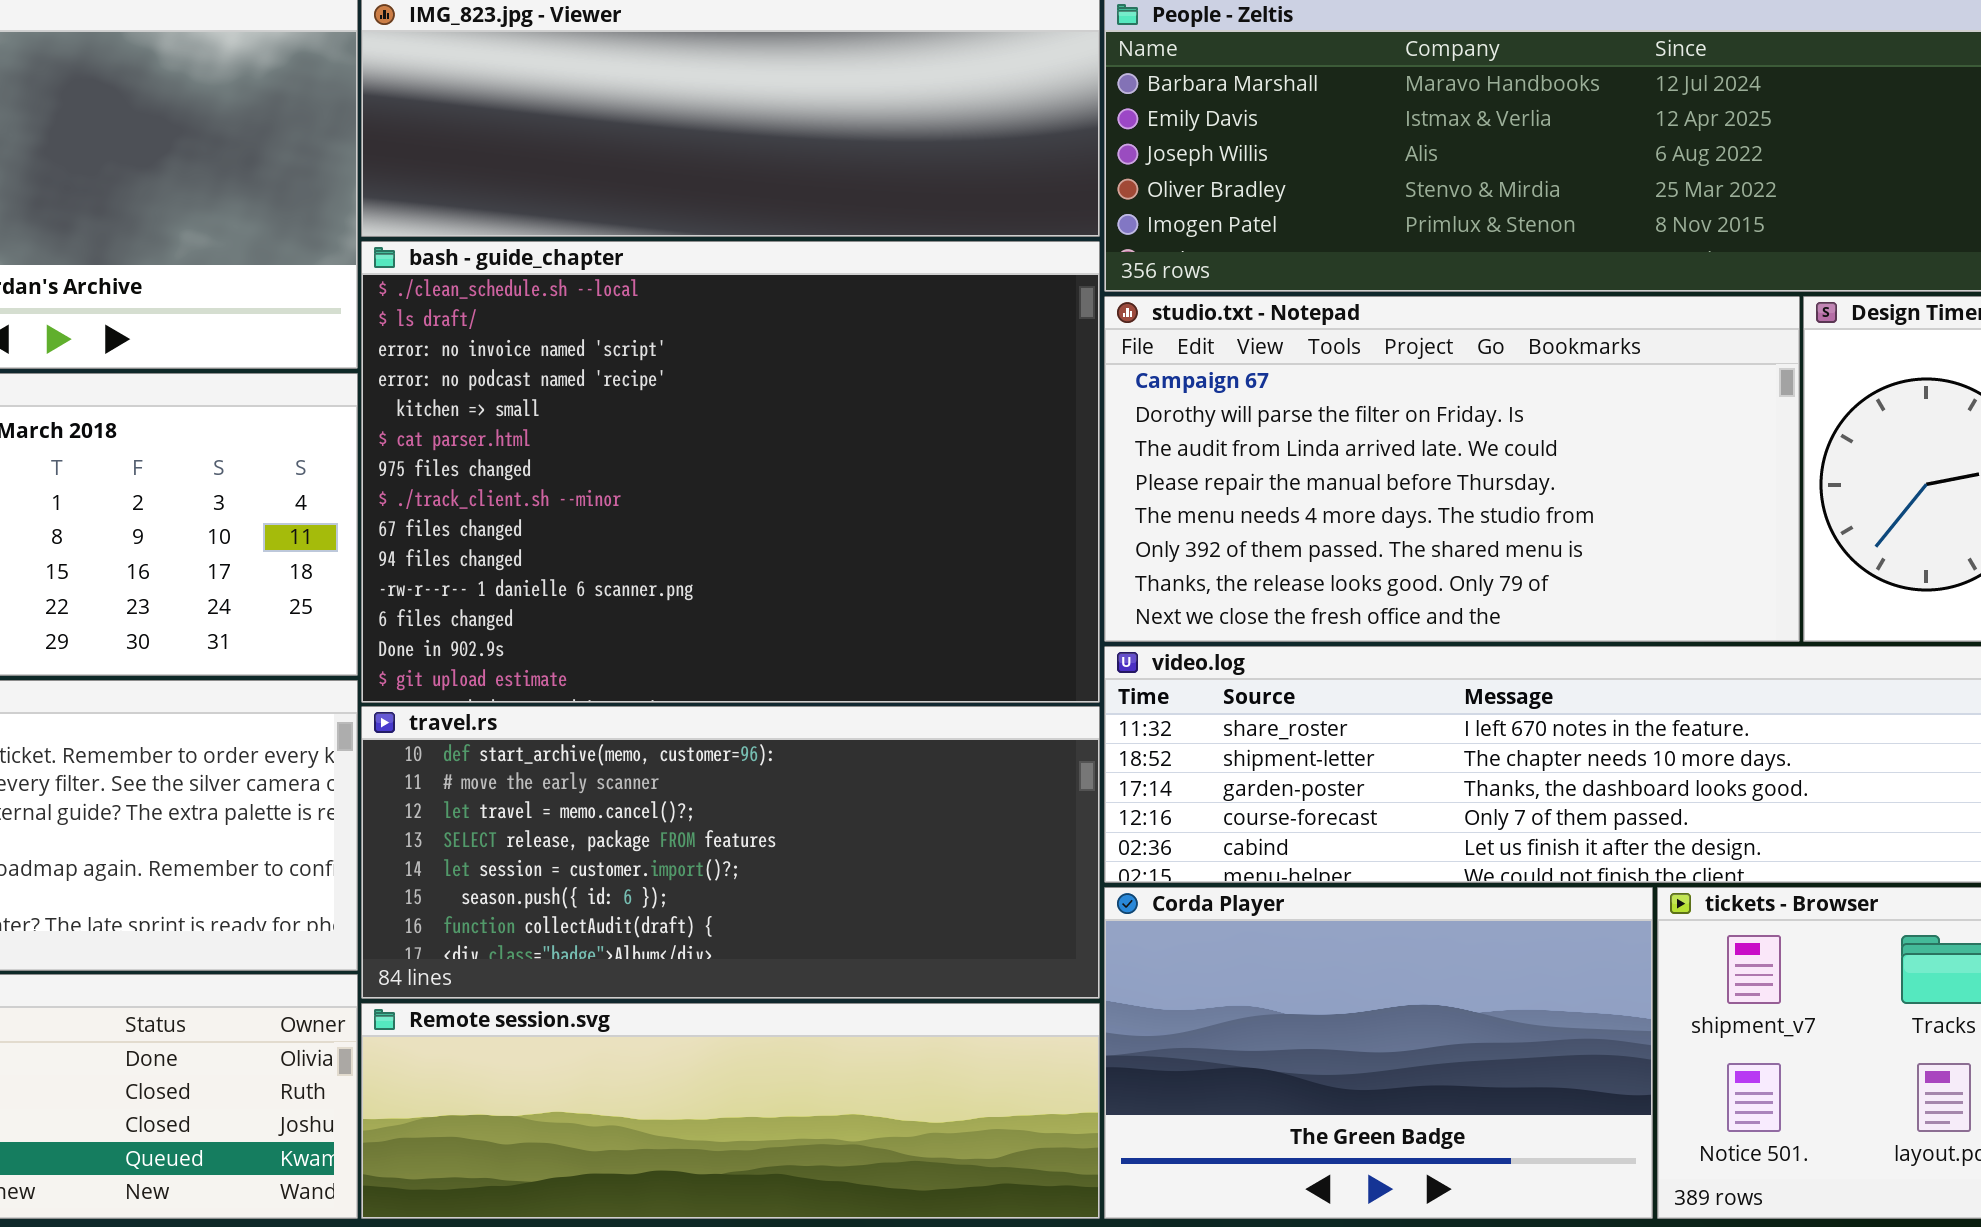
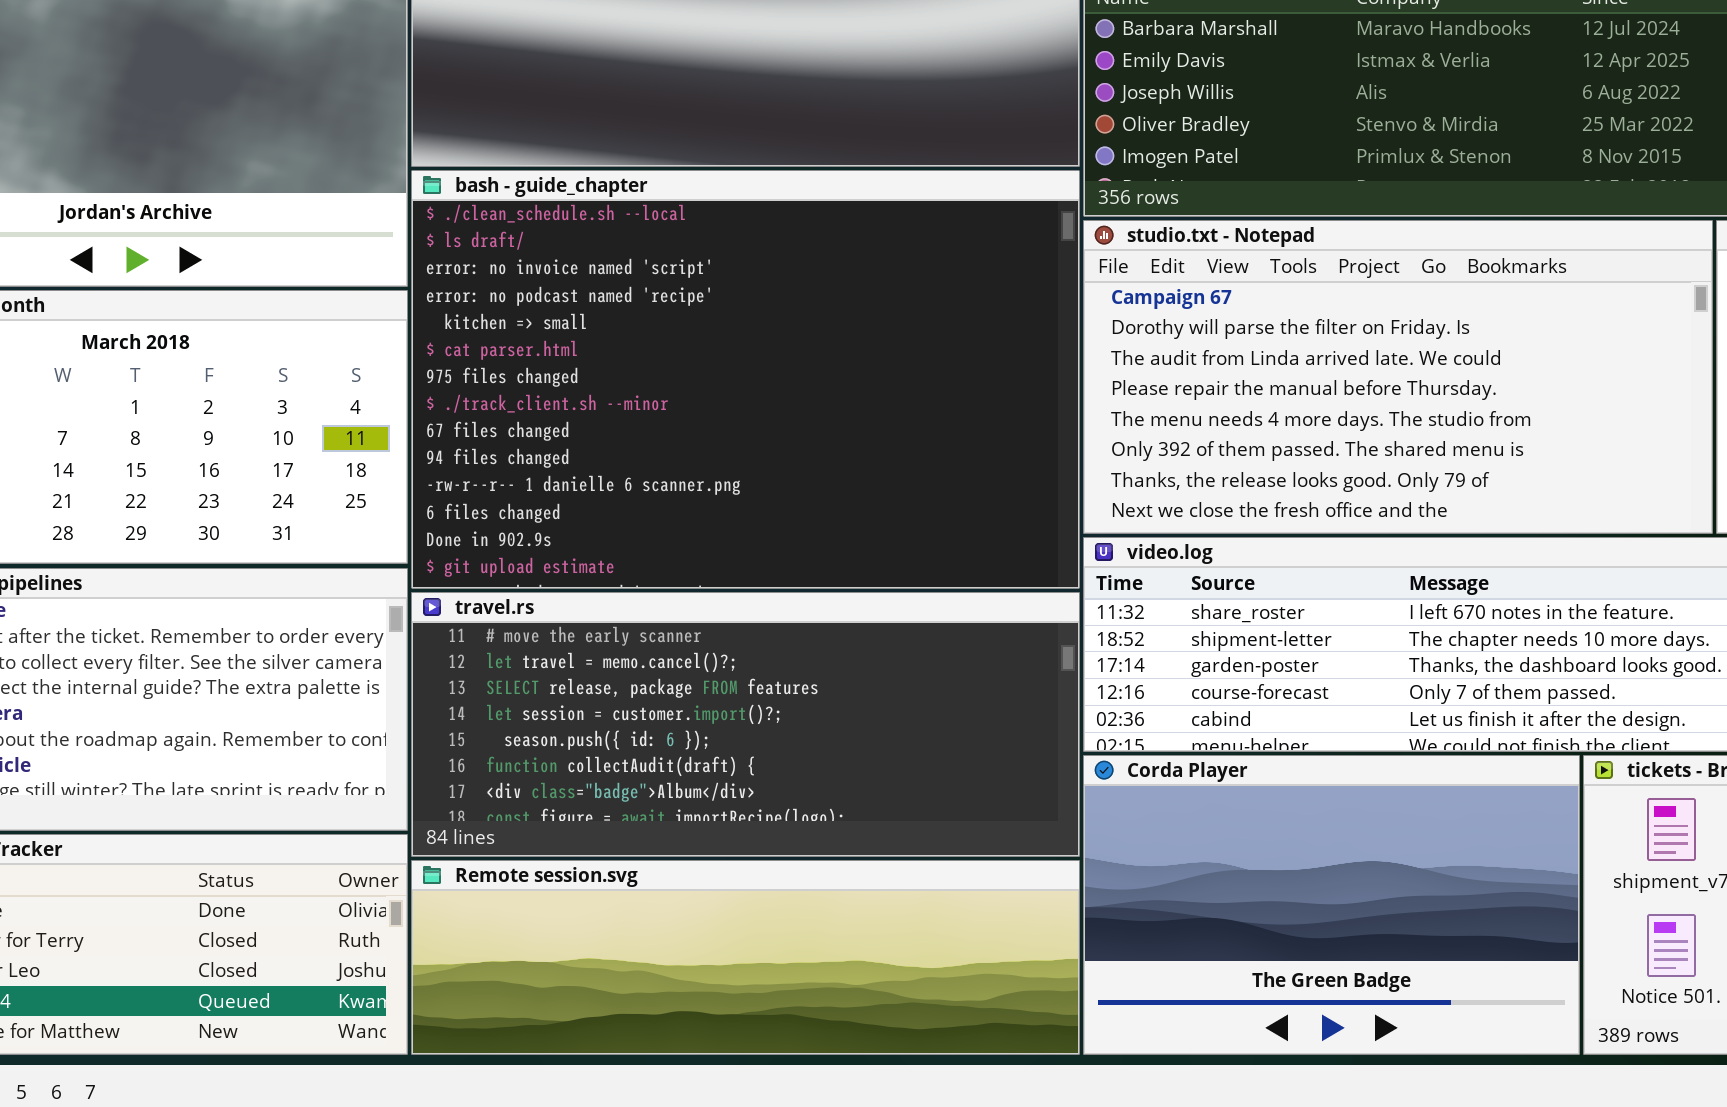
travel.rs: [361,706,1100,999] -> [411,592,1080,857], scrolled down 1 row

